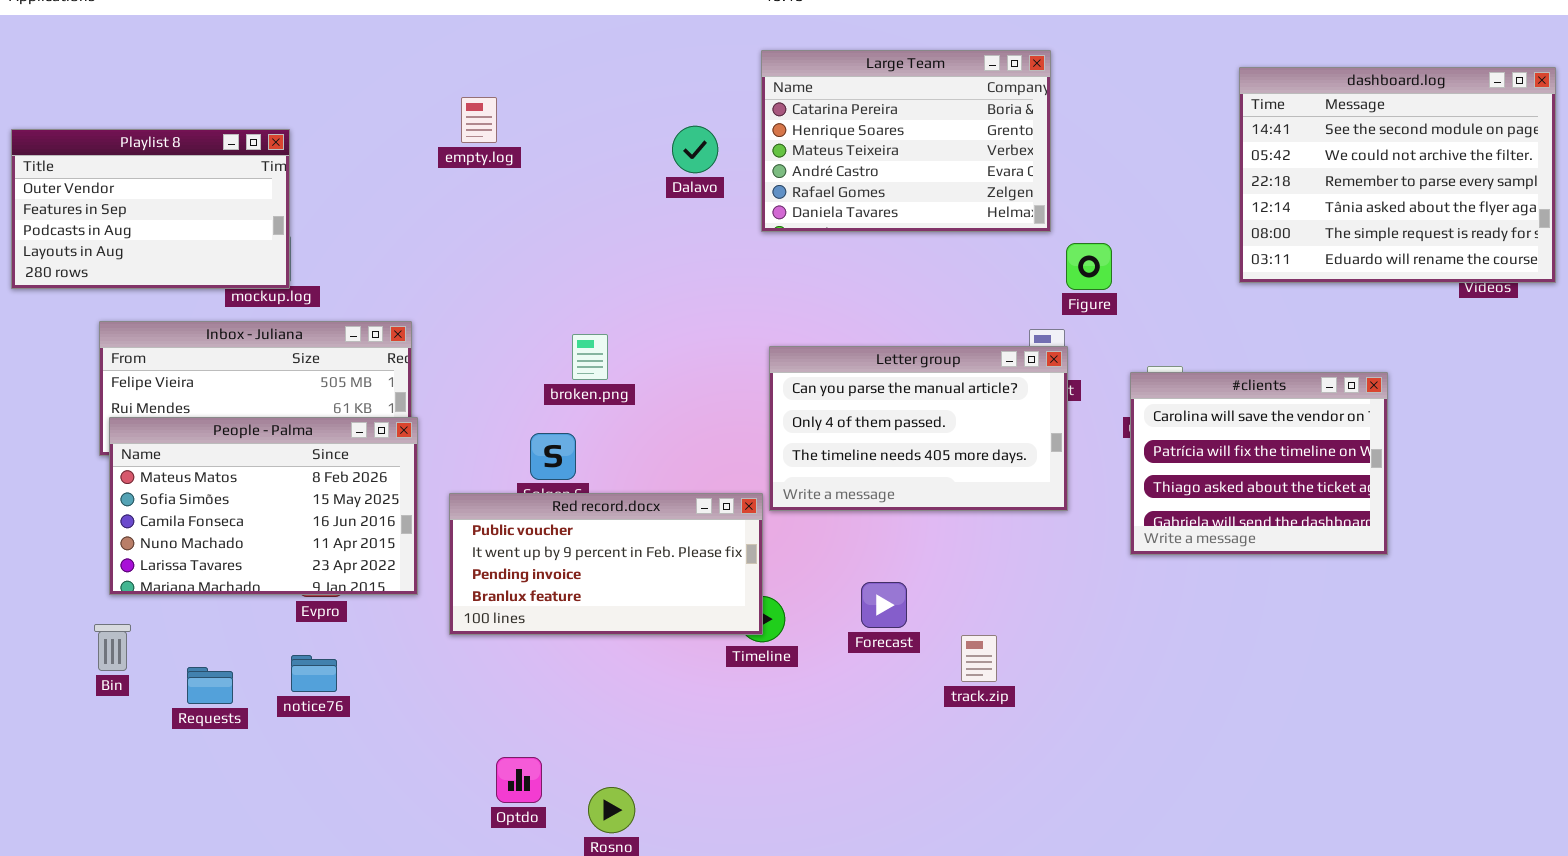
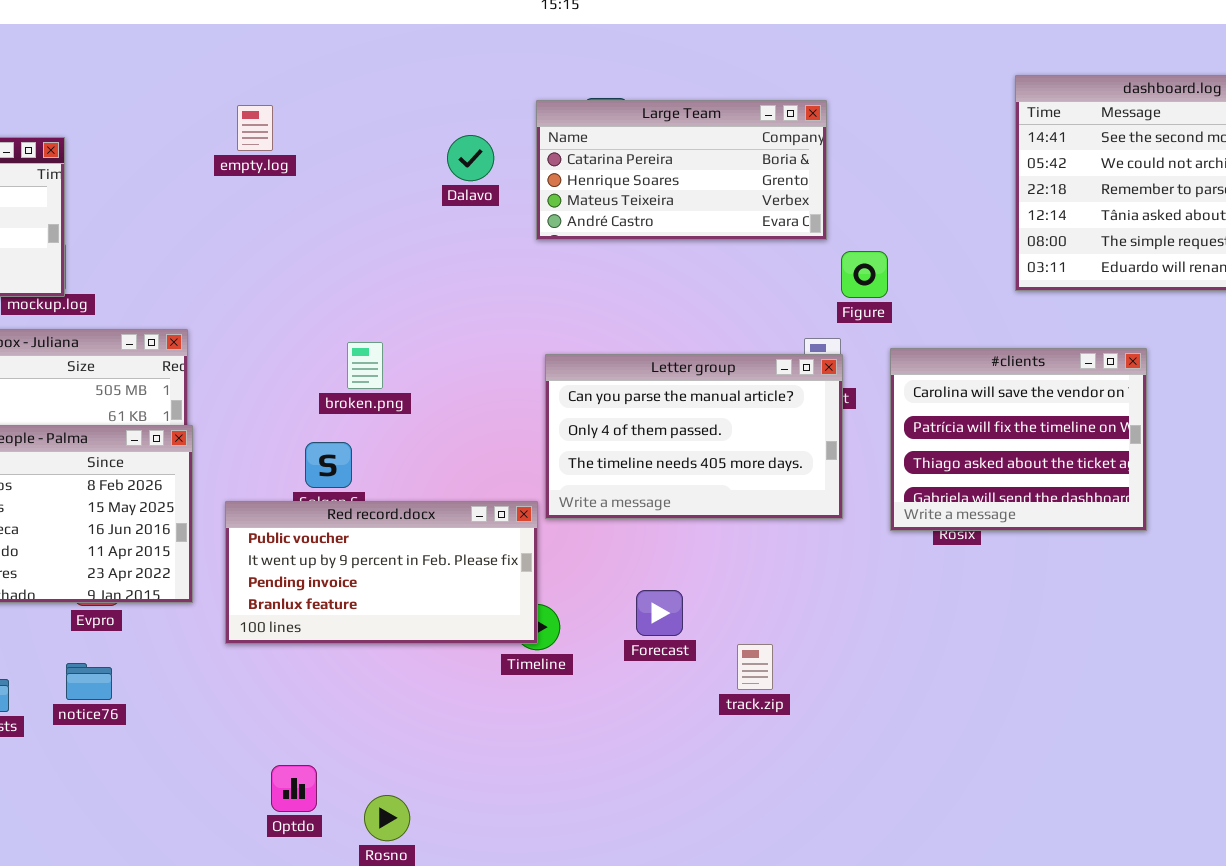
Large Team: [761,50,1051,232] -> [536,100,827,240], resized
#clients: [1130,372,1388,555] -> [890,348,1147,531], moved

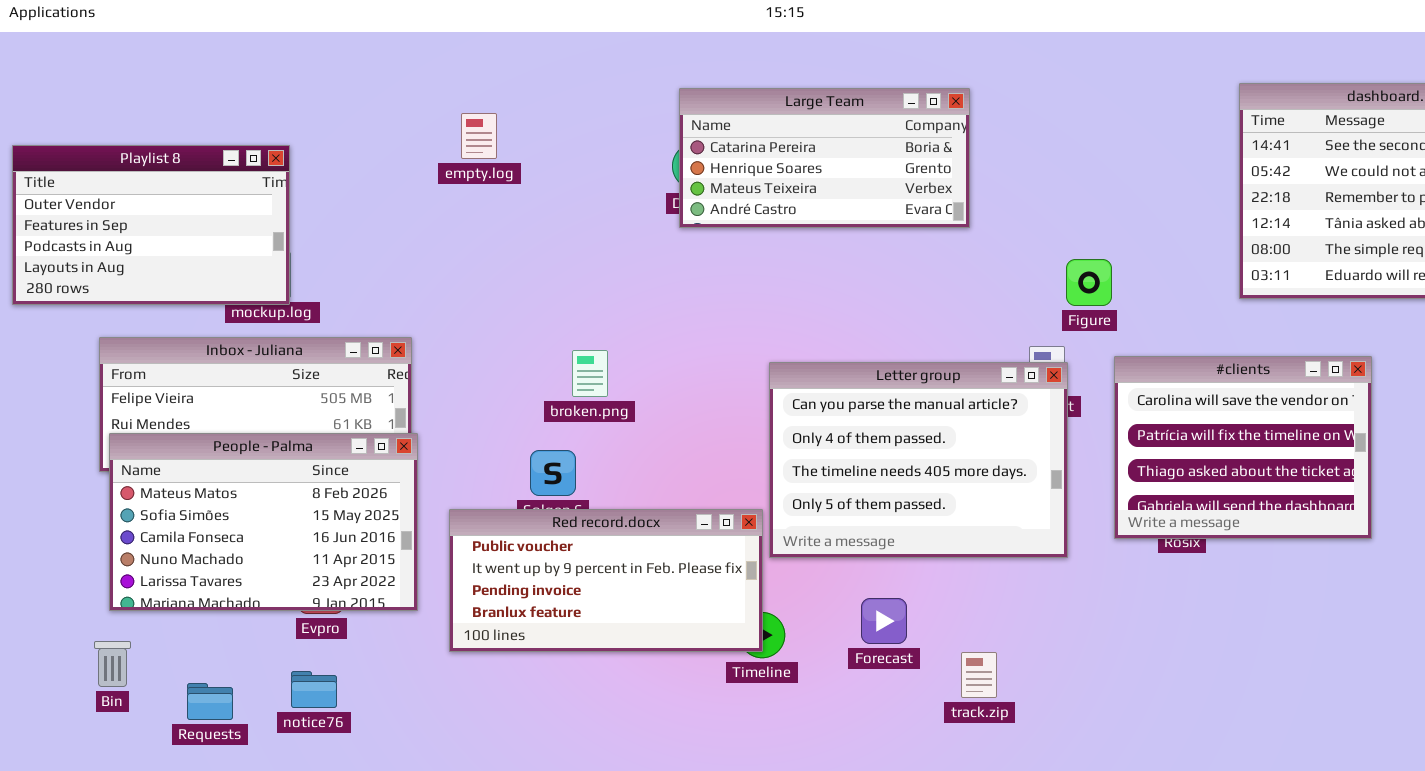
Large Team: [536,100,827,240] -> [679,88,970,228], moved
Letter group: [545,354,843,519] -> [769,362,1068,558], resized

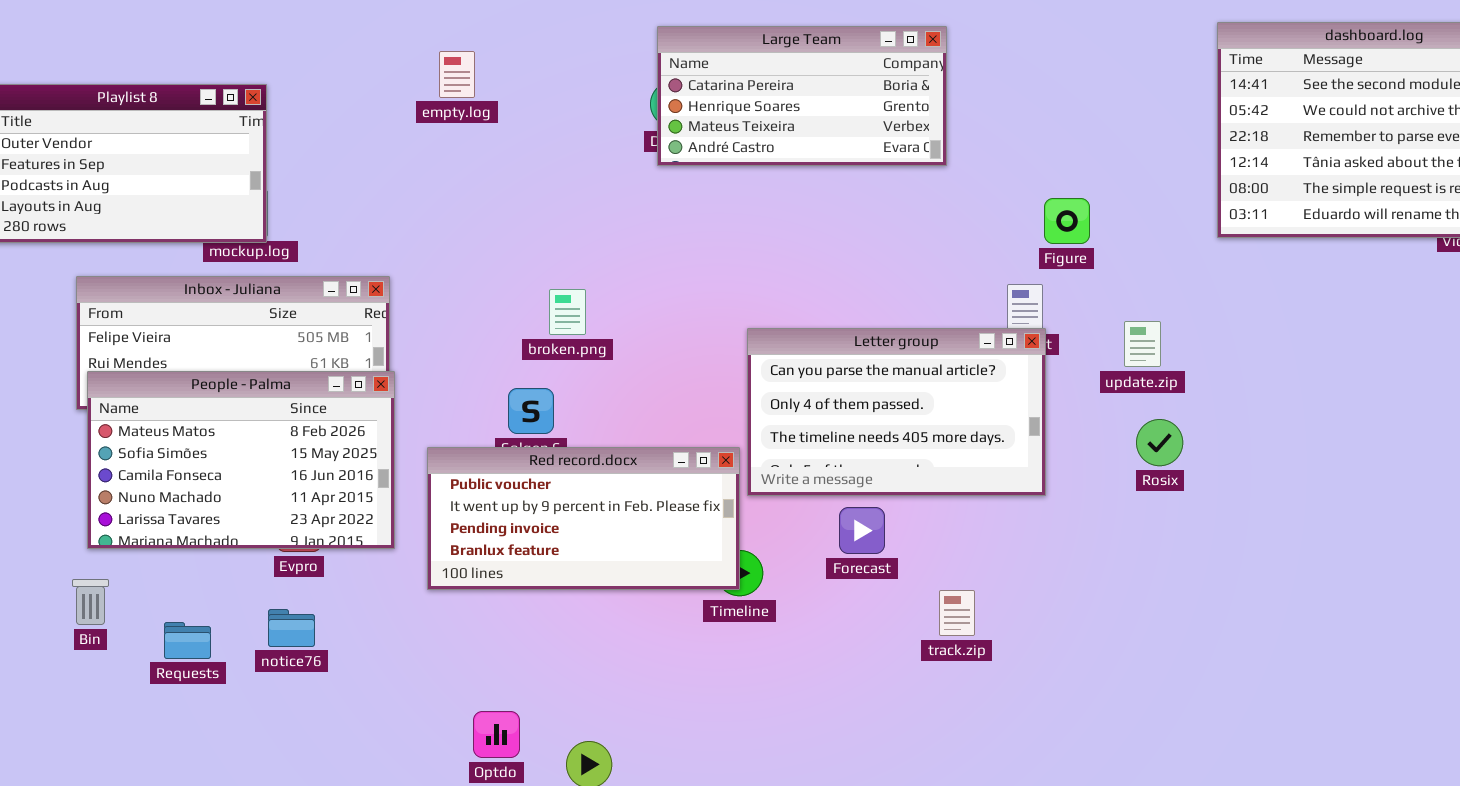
#clients: [1114,356,1372,539] -> none, closed
Letter group: [769,362,1068,558] -> [747,328,1046,496], resized
Forecast: [861,598,907,644] -> [839,507,885,554], moved

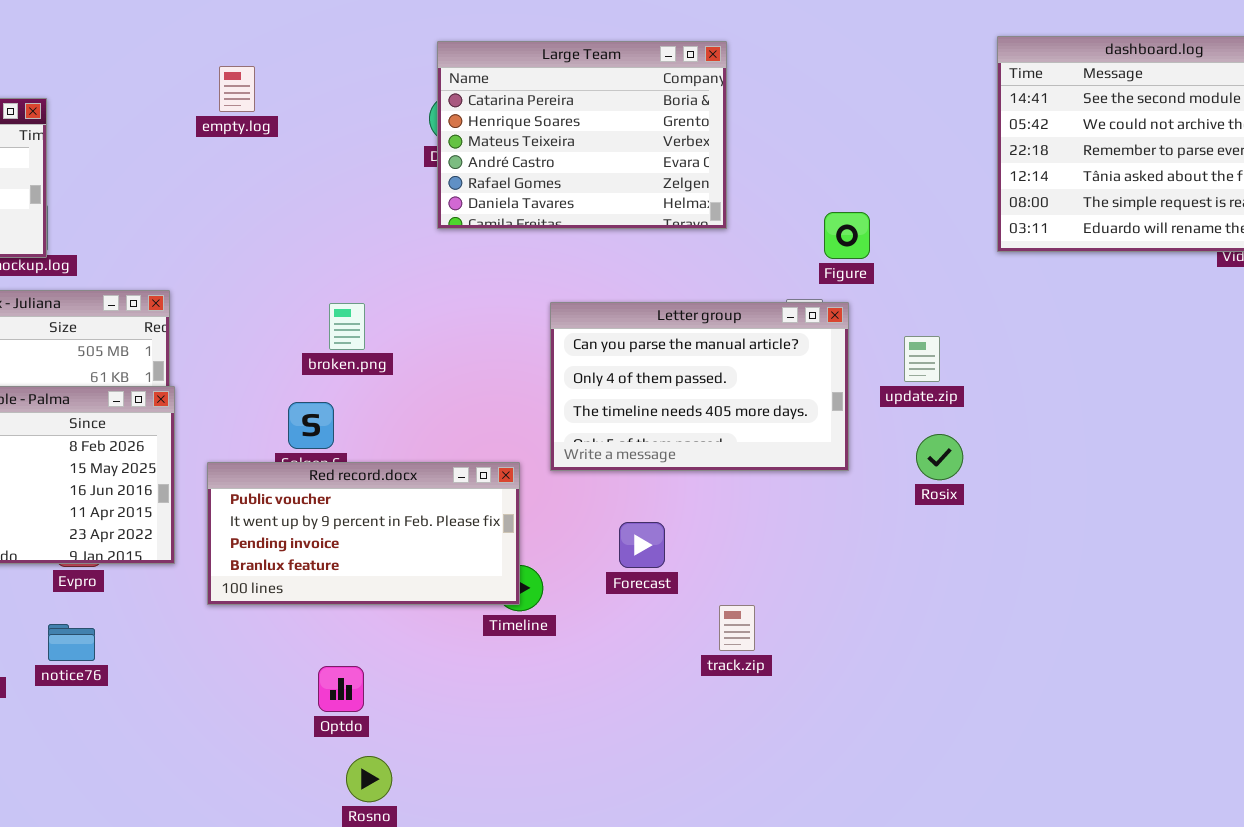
Large Team: [657,26,947,166] -> [437,41,727,229], resized
Letter group: [747,328,1046,496] -> [550,302,849,471], moved
Optdo: [473,711,520,758] -> [318,666,364,712], moved

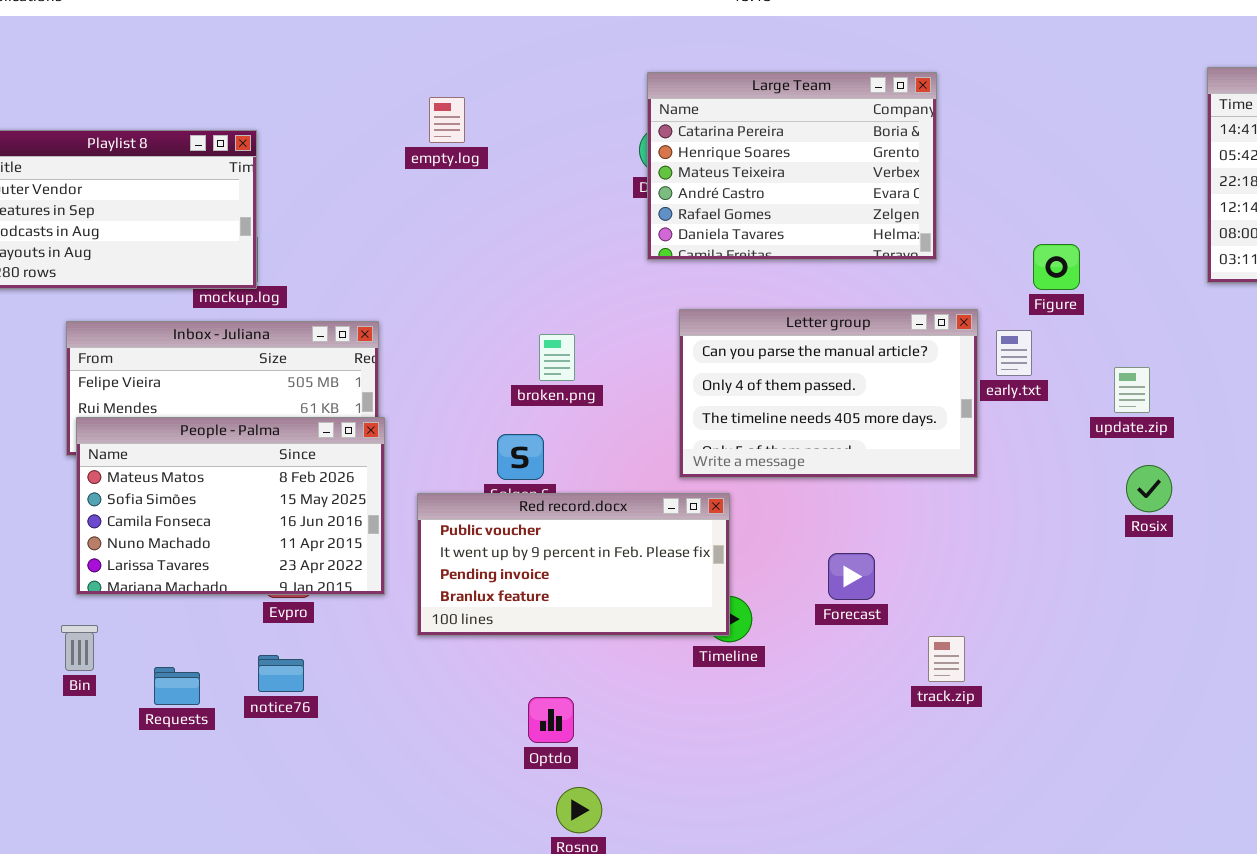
Letter group: [550,302,849,471] -> [679,309,978,478], moved

